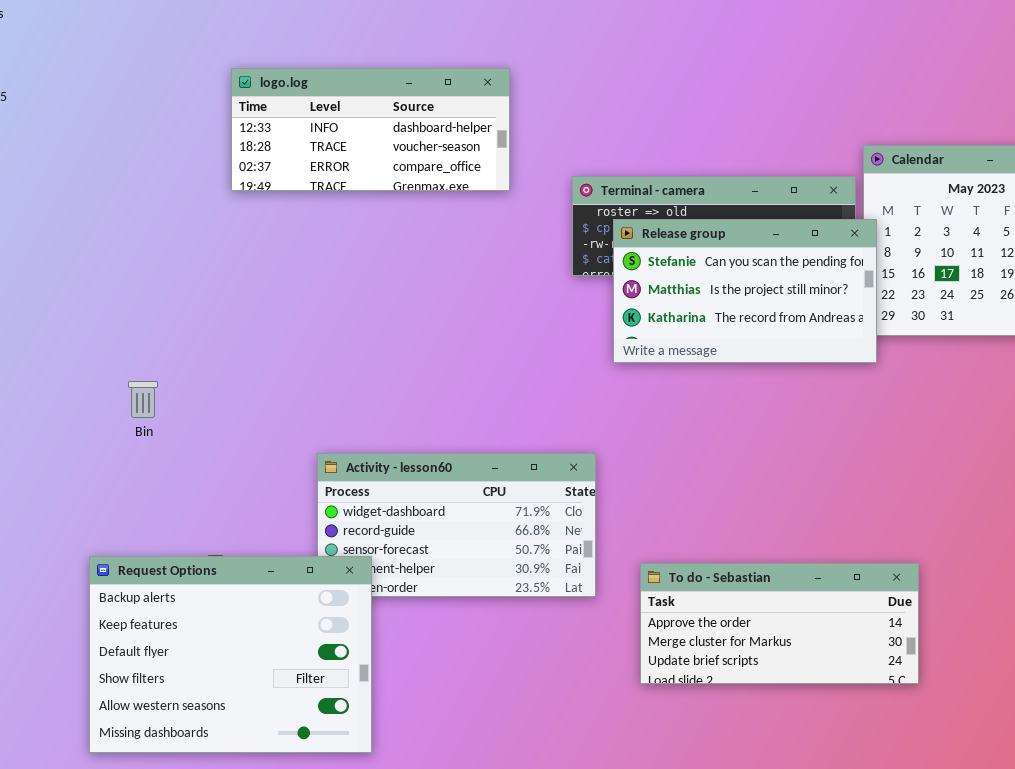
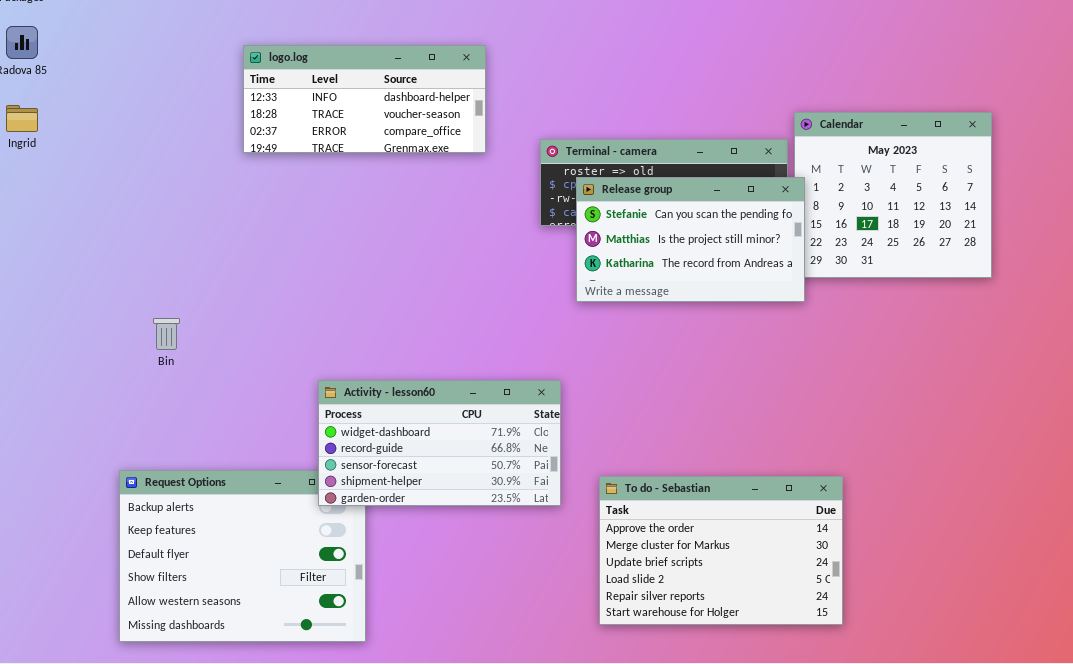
Activity - lesson60: [317,453,596,597] -> [318,380,561,506], raised
To do - Sebastian: [640,563,919,684] -> [599,476,843,625], resized

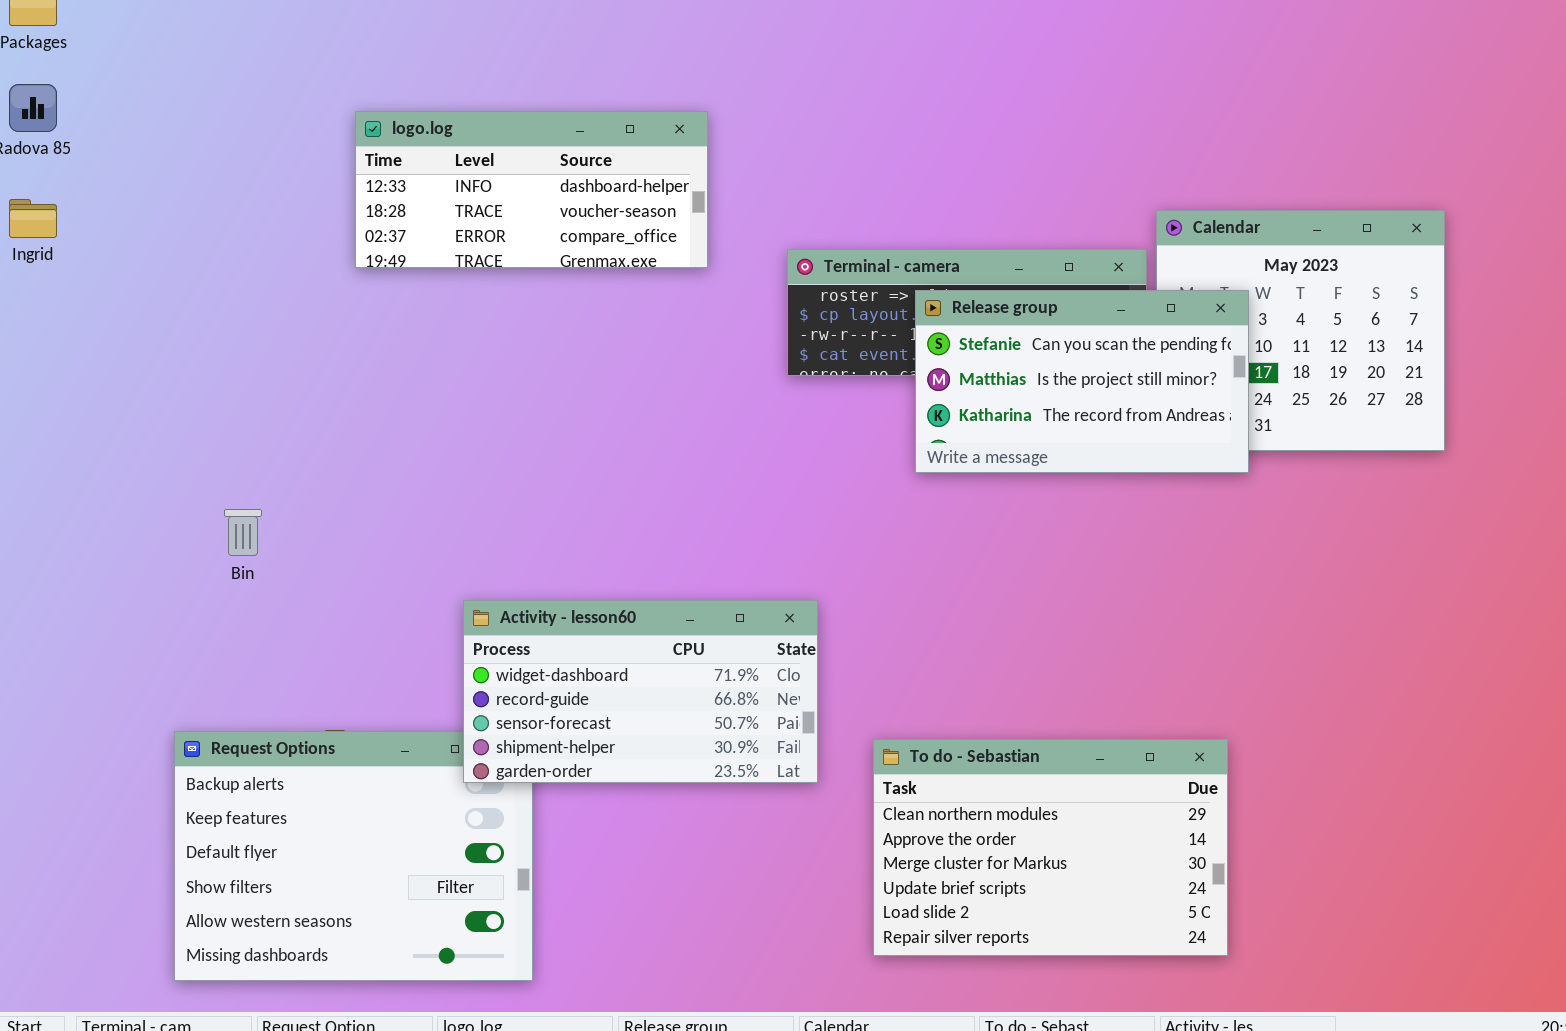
Release group: [576,177,805,302] -> [915,290,1249,473], moved
To do - Sebastian: [599,476,843,625] -> [873,739,1228,956], scrolled up 1 row

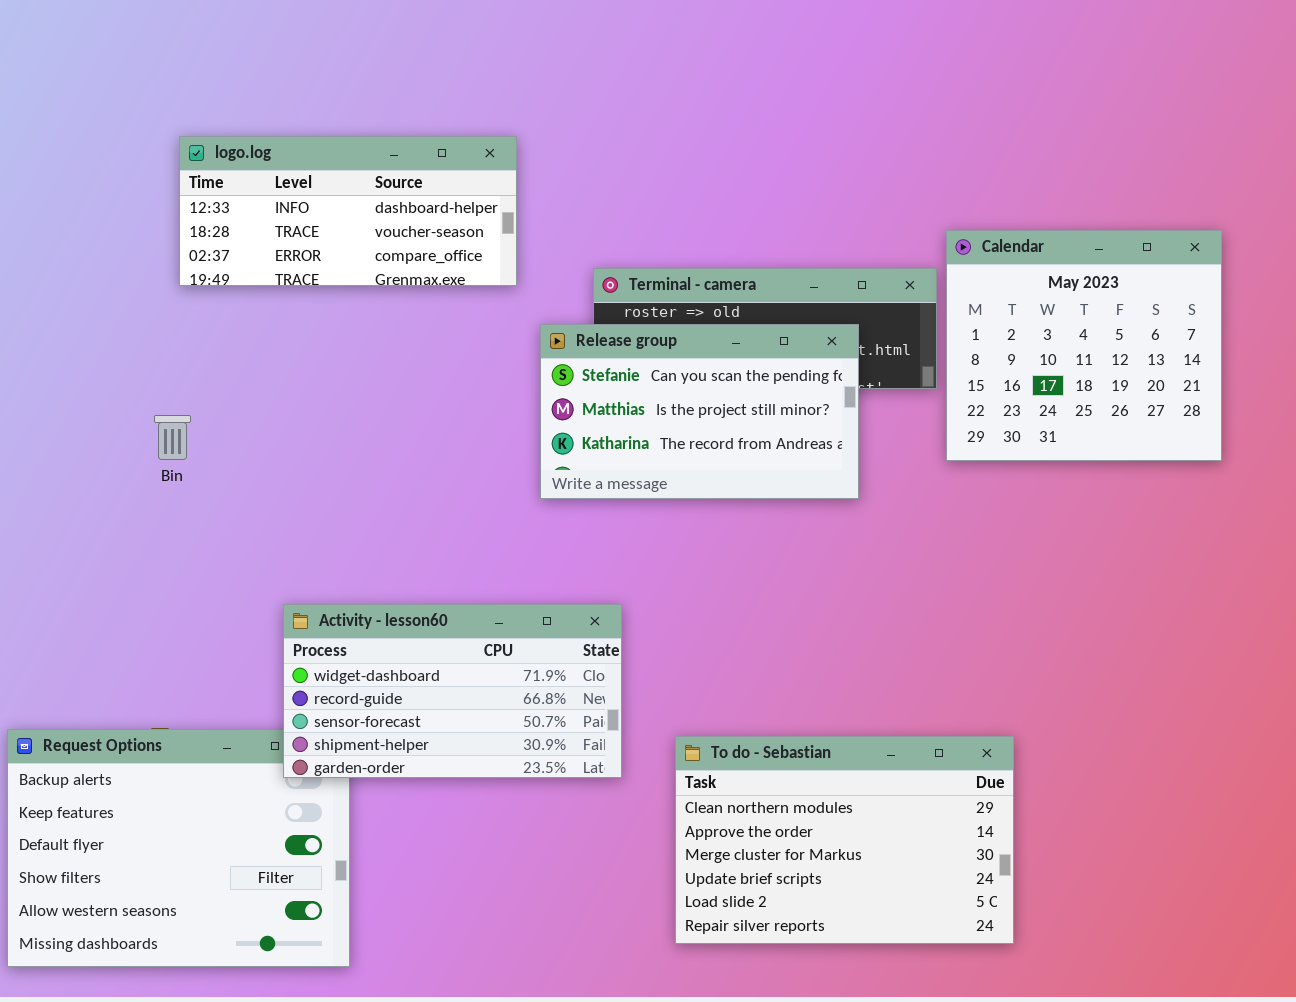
Release group: [915,290,1249,473] -> [540,324,859,499], moved
Bin: [224,509,262,556] -> [154,415,191,460], moved

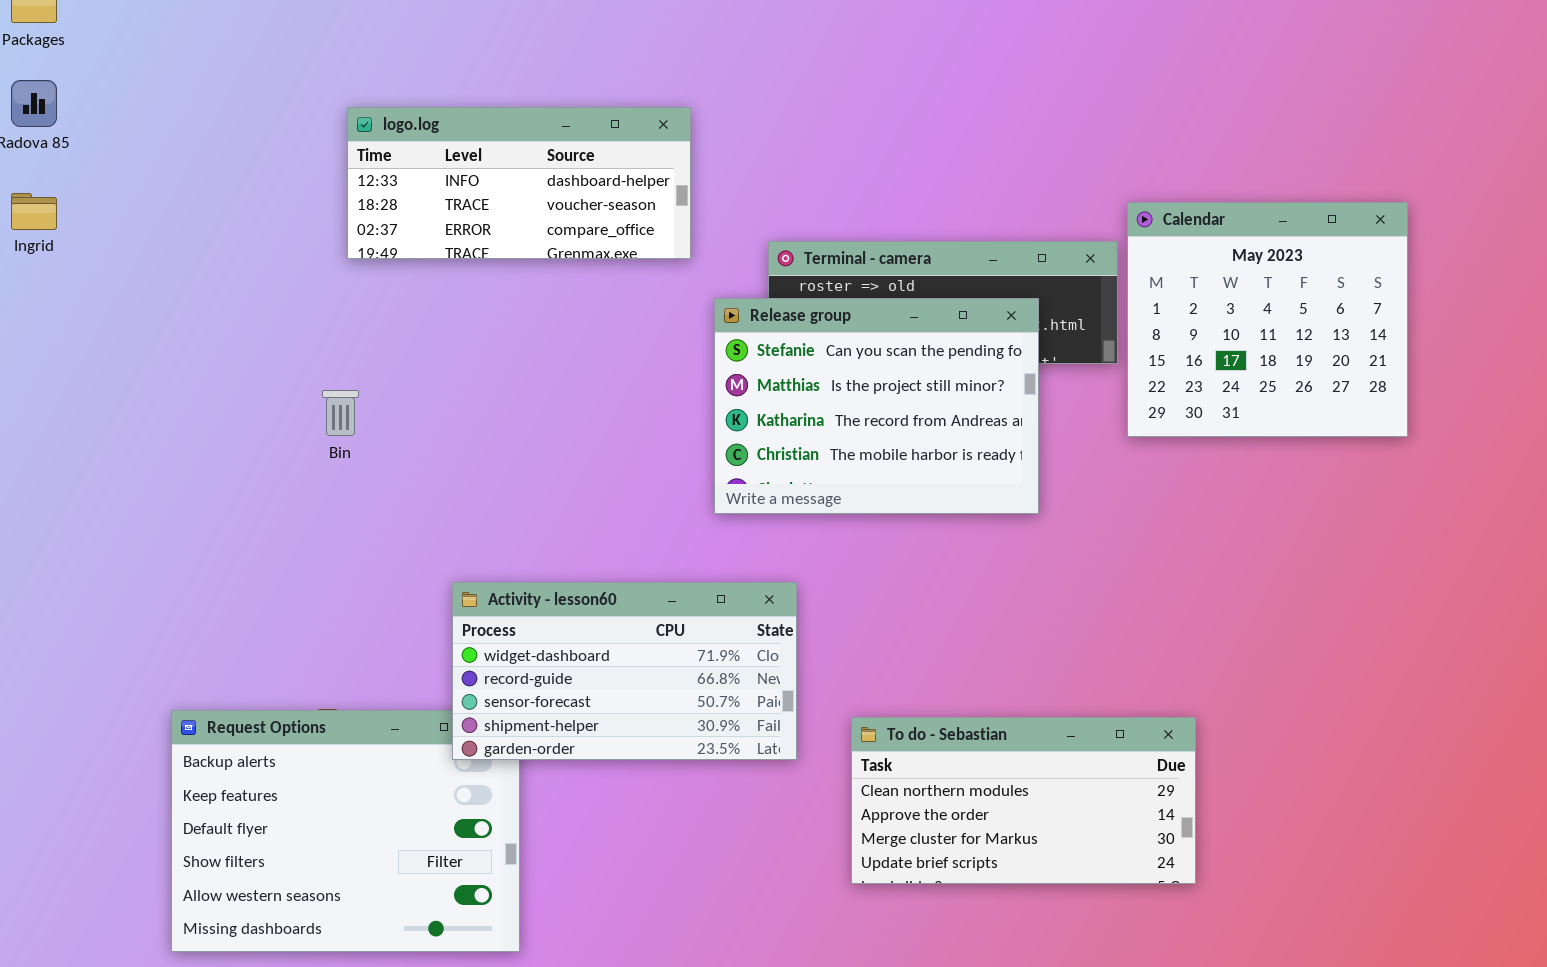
Release group: [540,324,859,499] -> [714,298,1039,514], resized
To do - Sebastian: [675,736,1014,944] -> [851,717,1196,884], resized

